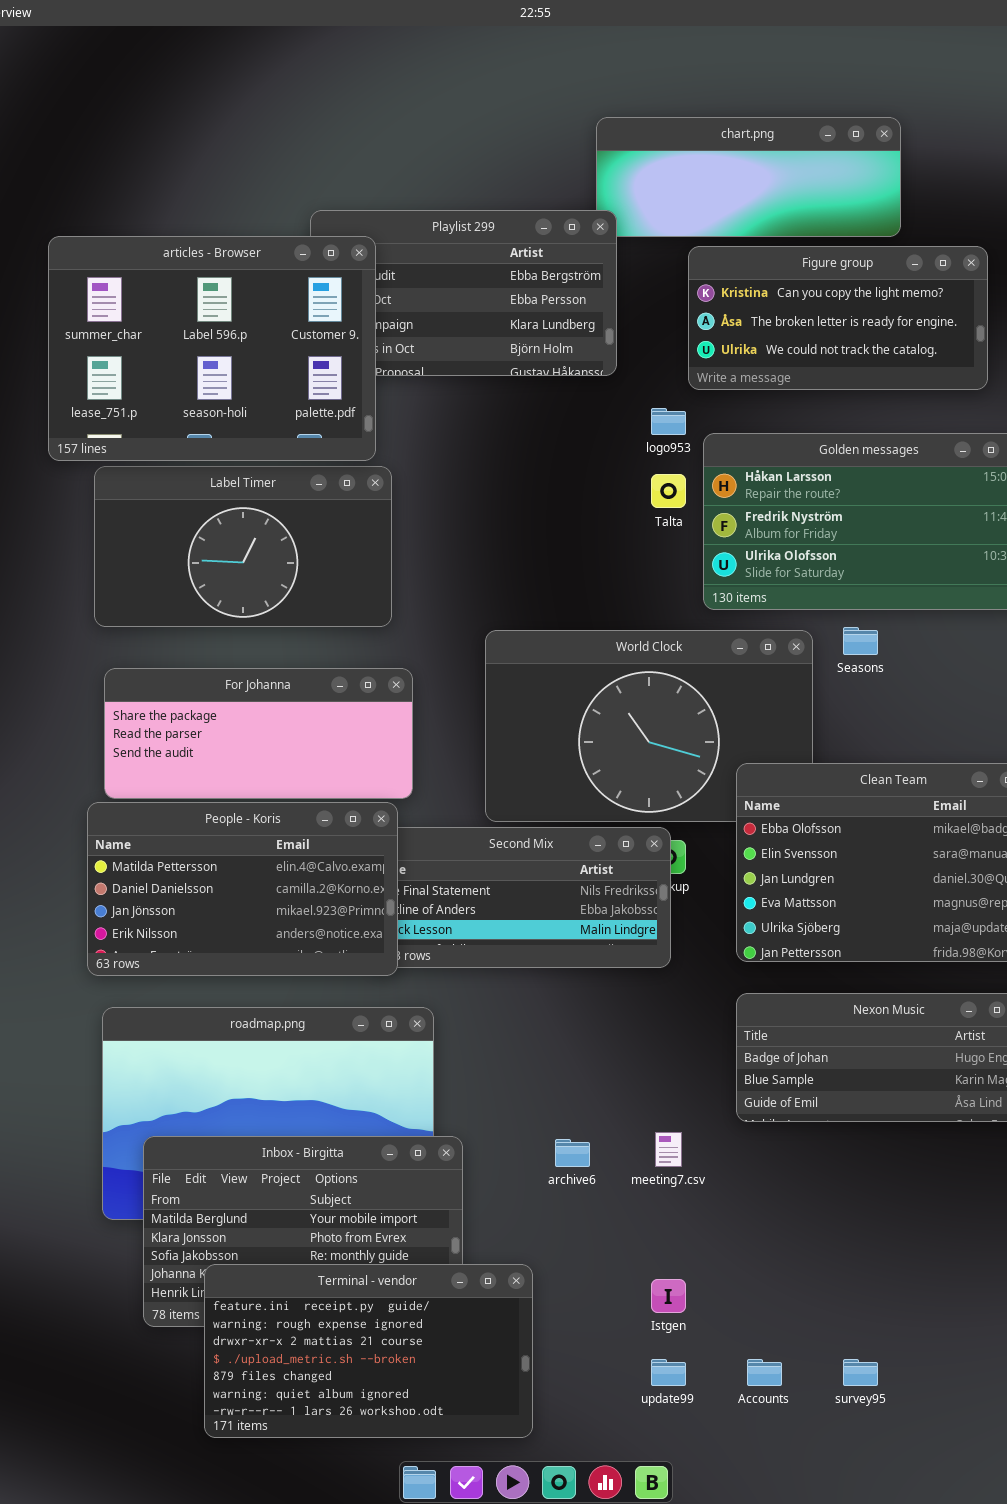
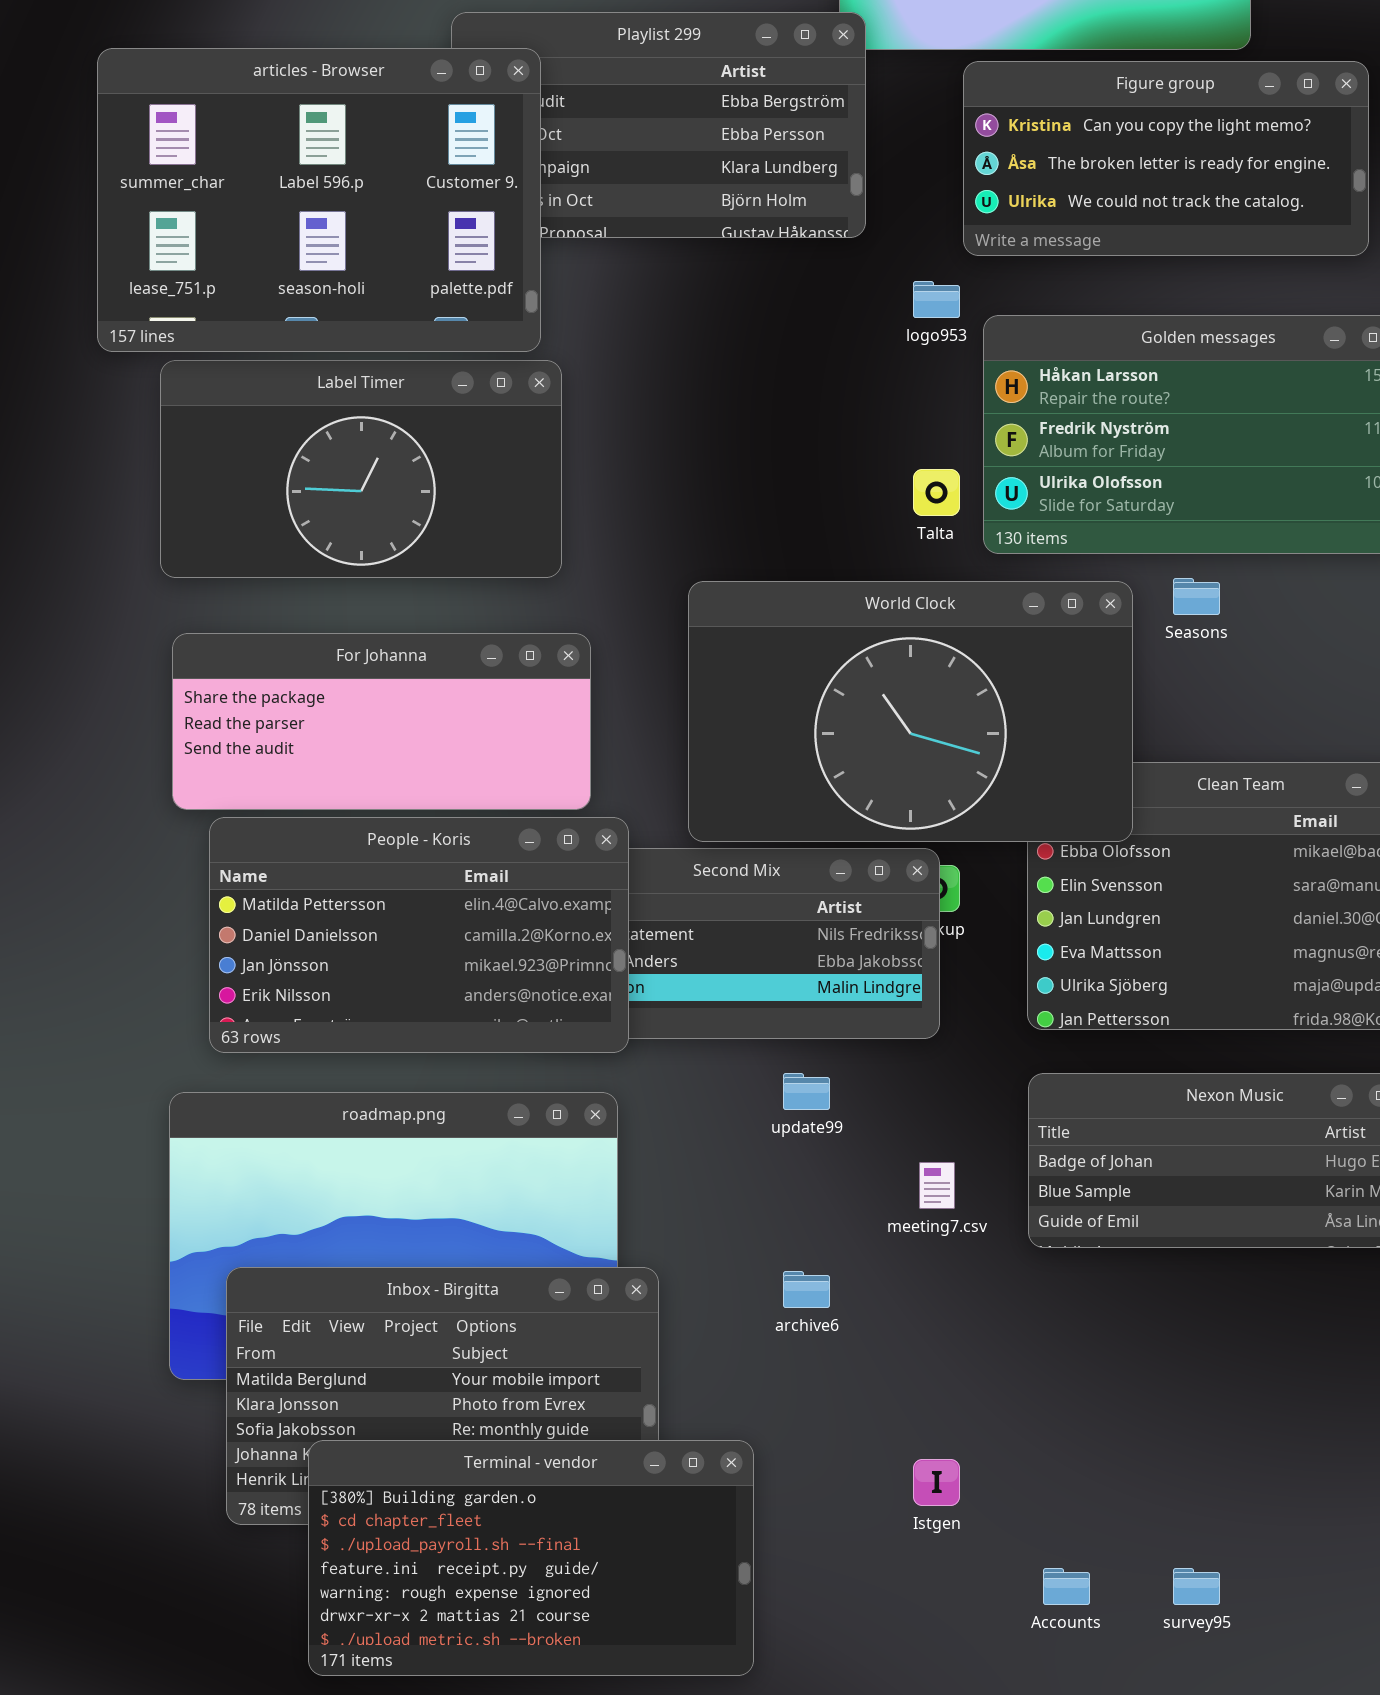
Talta: [651,474,686,508] -> [913,469,960,516], moved
World Clock: [485,630,813,822] -> [688,581,1133,842], raised
People - Koris: [87,802,398,976] -> [209,817,629,1053], moved
meeting7.csv: [655,1132,682,1167] -> [919,1162,955,1209], moved
Terminal - vendor: [204,1264,533,1438] -> [308,1440,754,1676], scrolled up 3 rows
update99: [651,1359,686,1386] -> [783,1073,830,1110], moved

